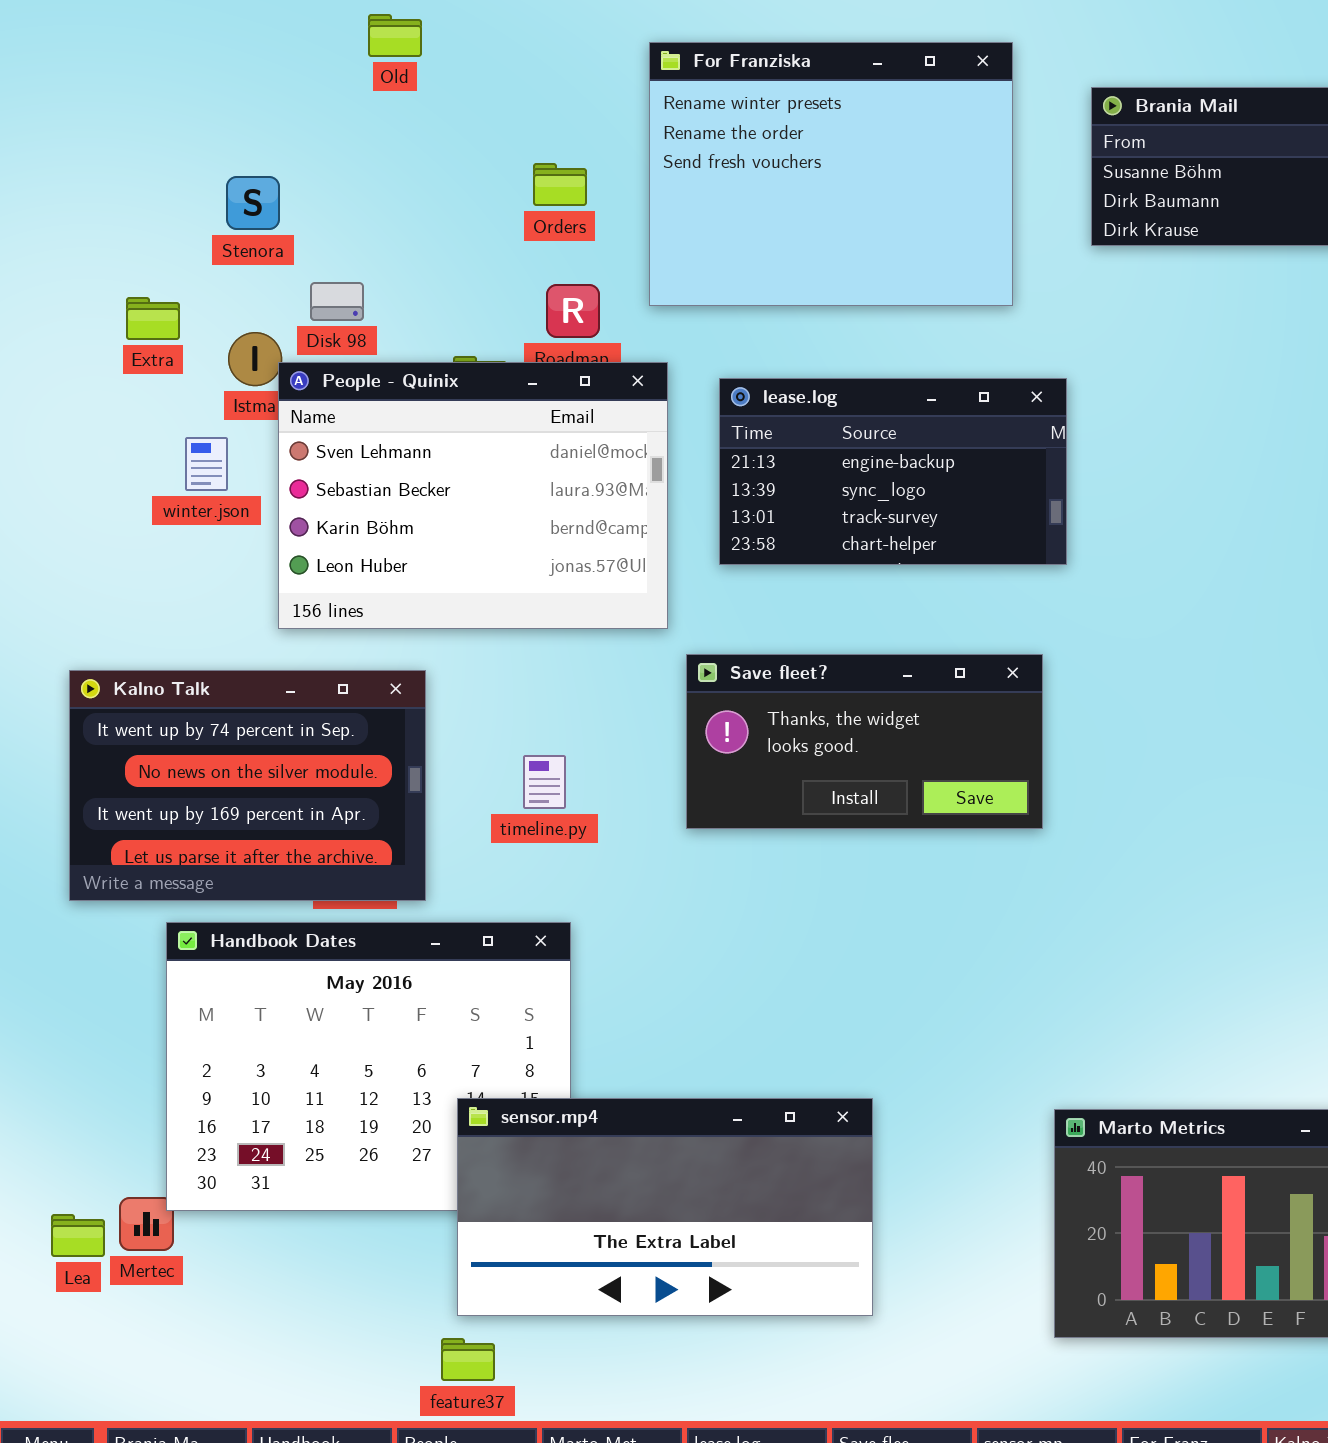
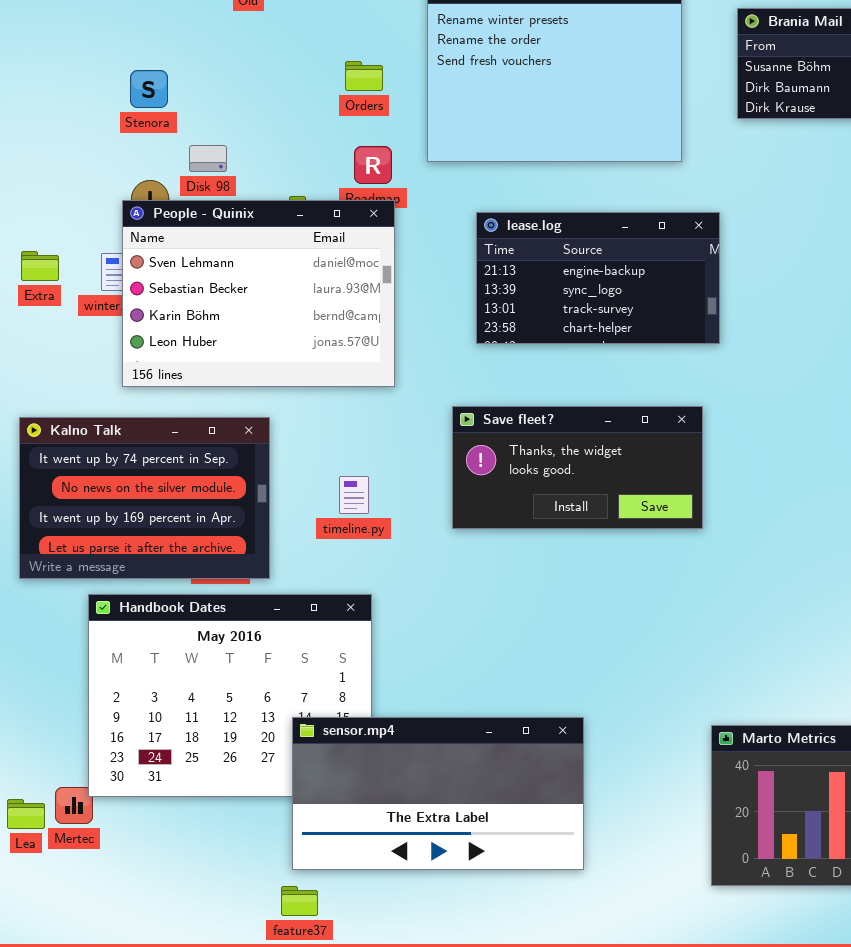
Extra: [126,297,180,340] -> [21,251,59,281], moved
People - Quinix: [278,362,668,629] -> [122,200,395,387], moved

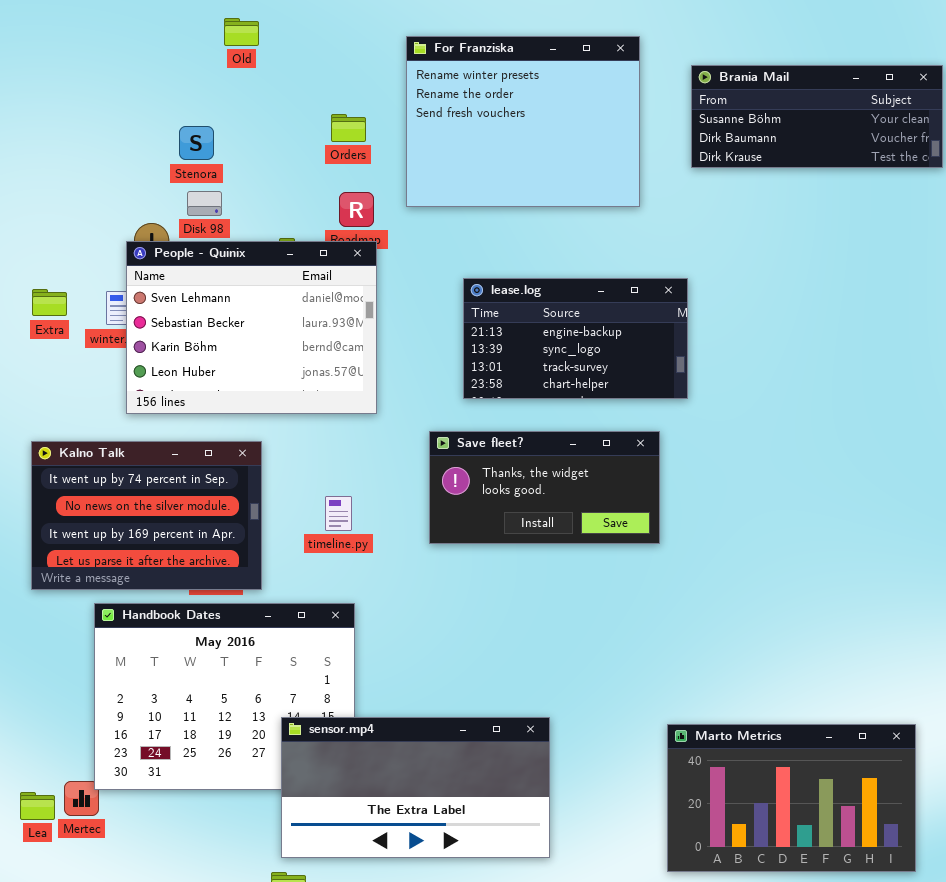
Stenora: [130,70,168,108] -> [179,126,214,160], moved
lease.log: [476,212,720,344] -> [463,278,688,399], moved

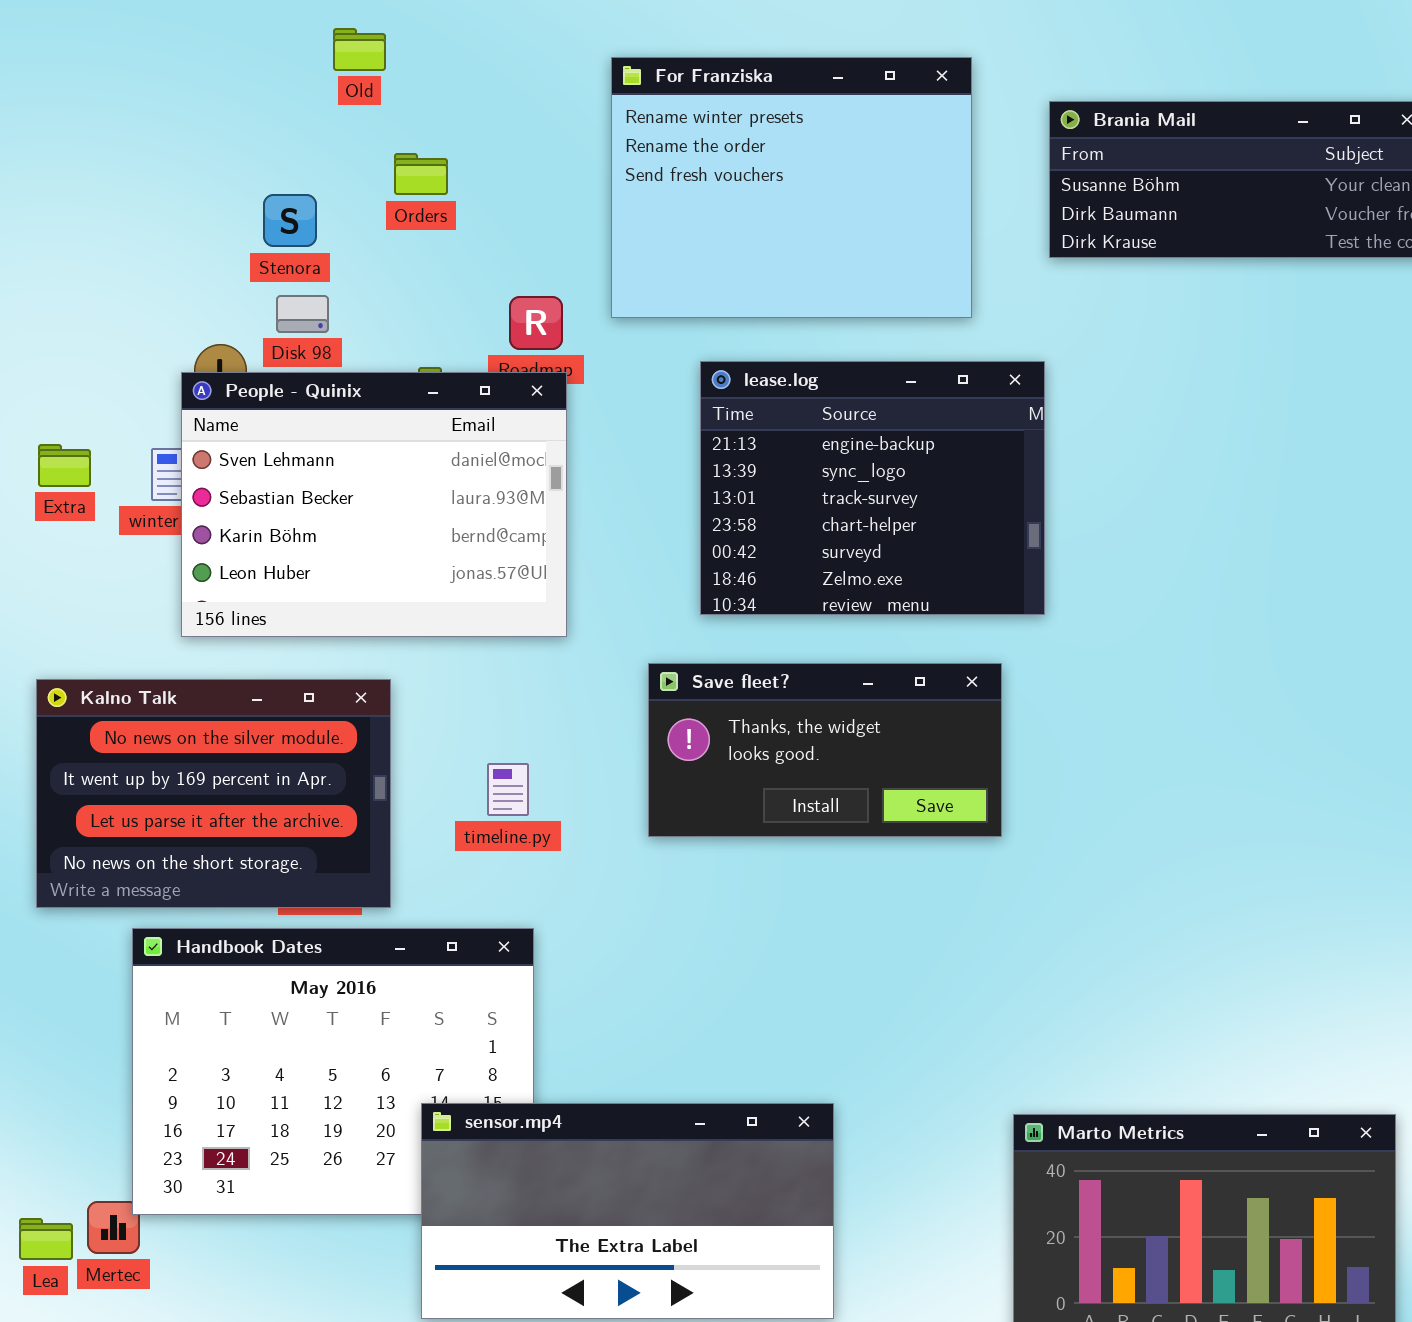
Orders: [331,114,366,142] -> [394,153,448,195], moved
lease.log: [463,278,688,399] -> [700,361,1045,615], resized
Kalno Talk: [31,441,262,590] -> [36,679,391,908], scrolled down 1 row

